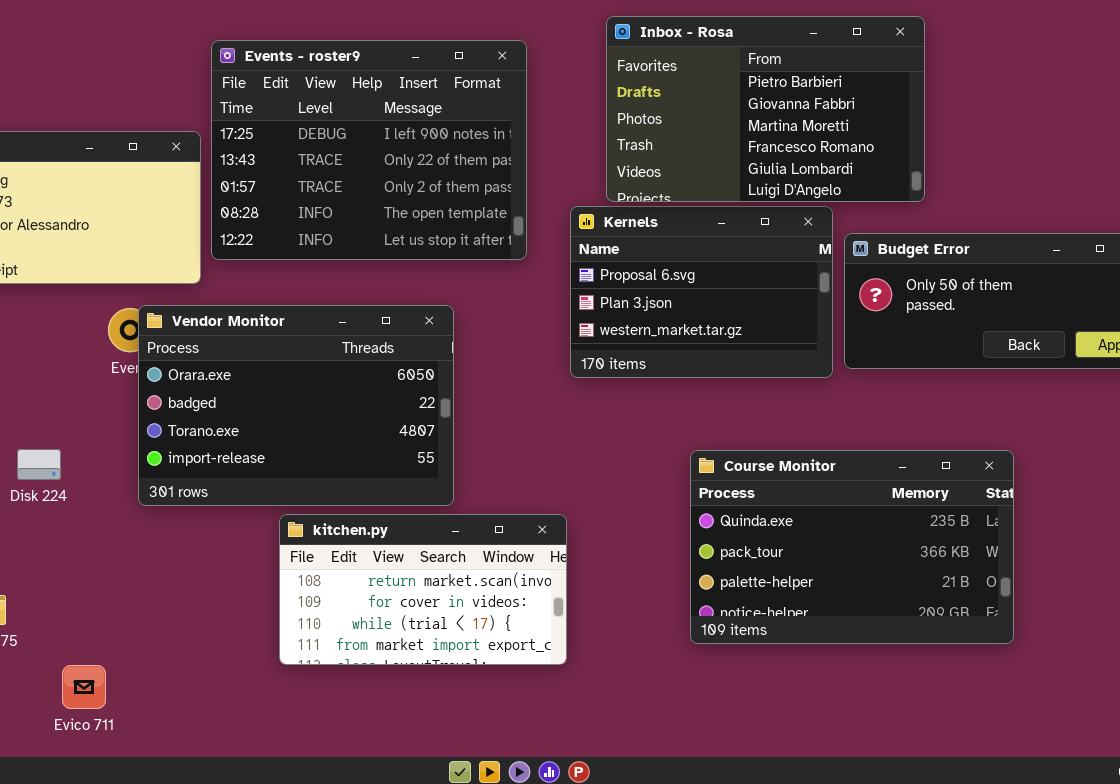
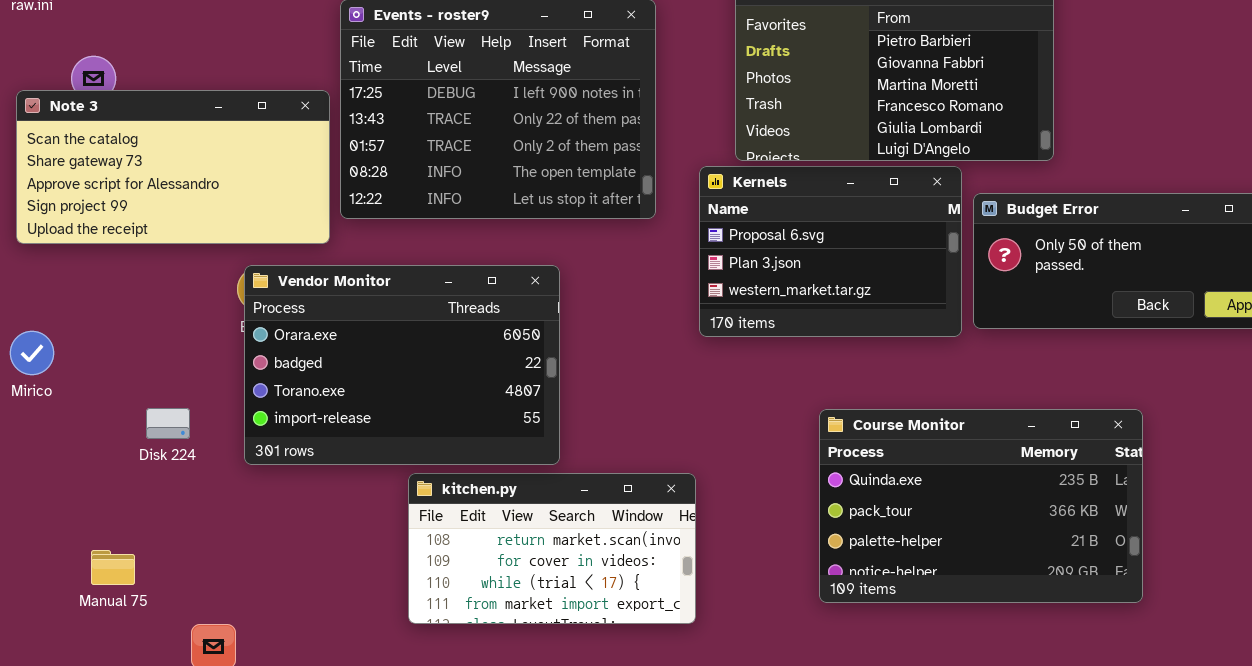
Vendor Monitor: [138,305,454,506] -> [244,265,560,465], moved

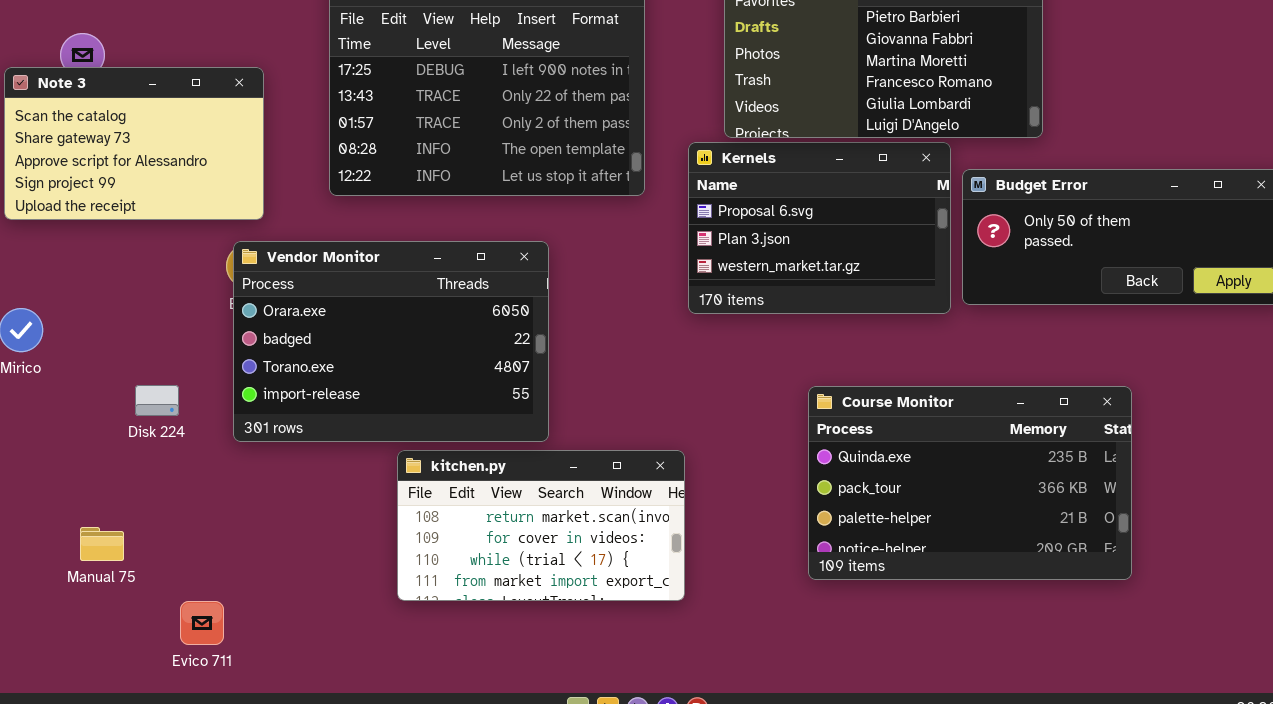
Note 3: [16,90,330,244] -> [4,67,264,220], resized

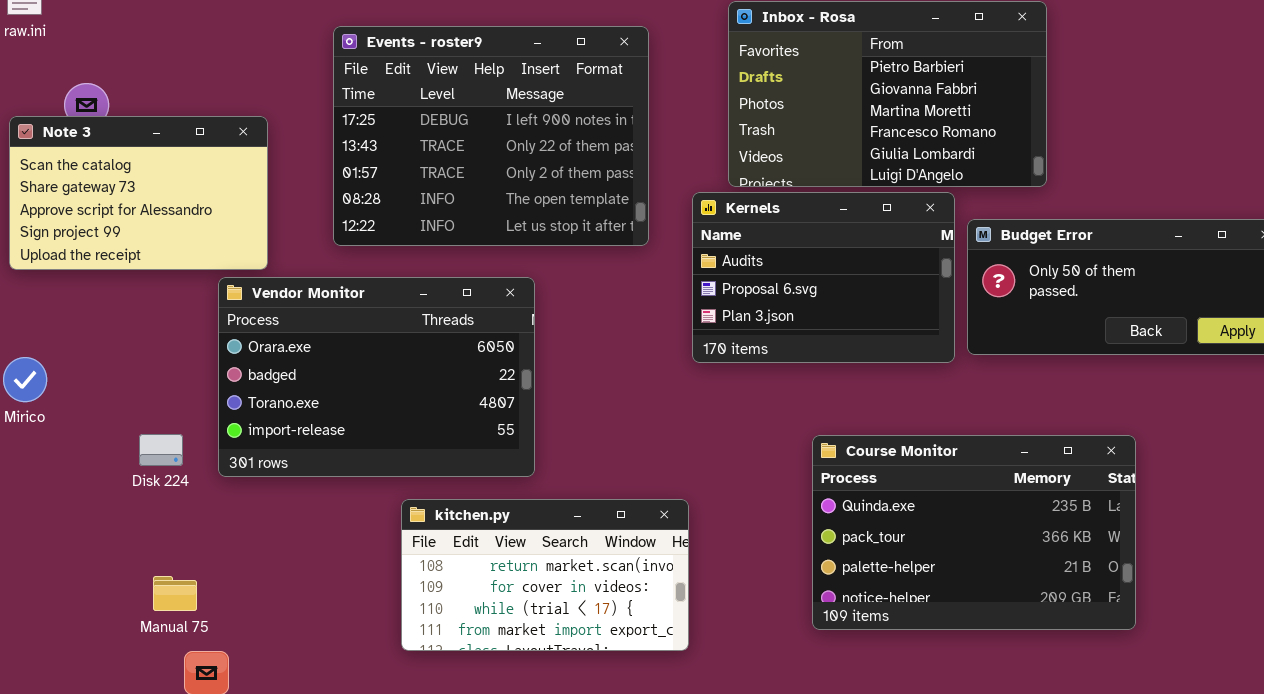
Kernels: [688,142,951,314] -> [692,192,955,363], scrolled up 1 row
Vendor Monitor: [233,241,549,442] -> [218,277,535,477], moved
Manual 75: [80,527,124,561] -> [153,576,197,611], moved

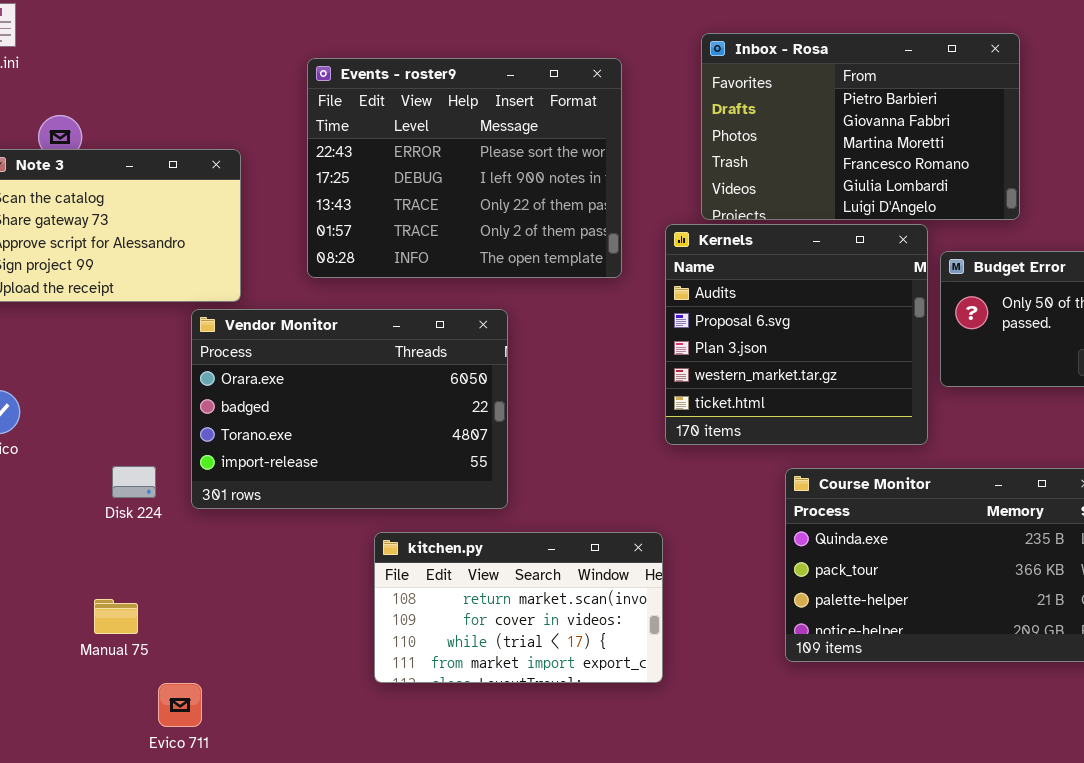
Events - roster9: [333,26,649,246] -> [307,58,622,278], scrolled up 1 row
Kernels: [692,192,955,363] -> [665,224,928,445], resized
Manual 75: [153,576,197,611] -> [94,599,138,634], moved

